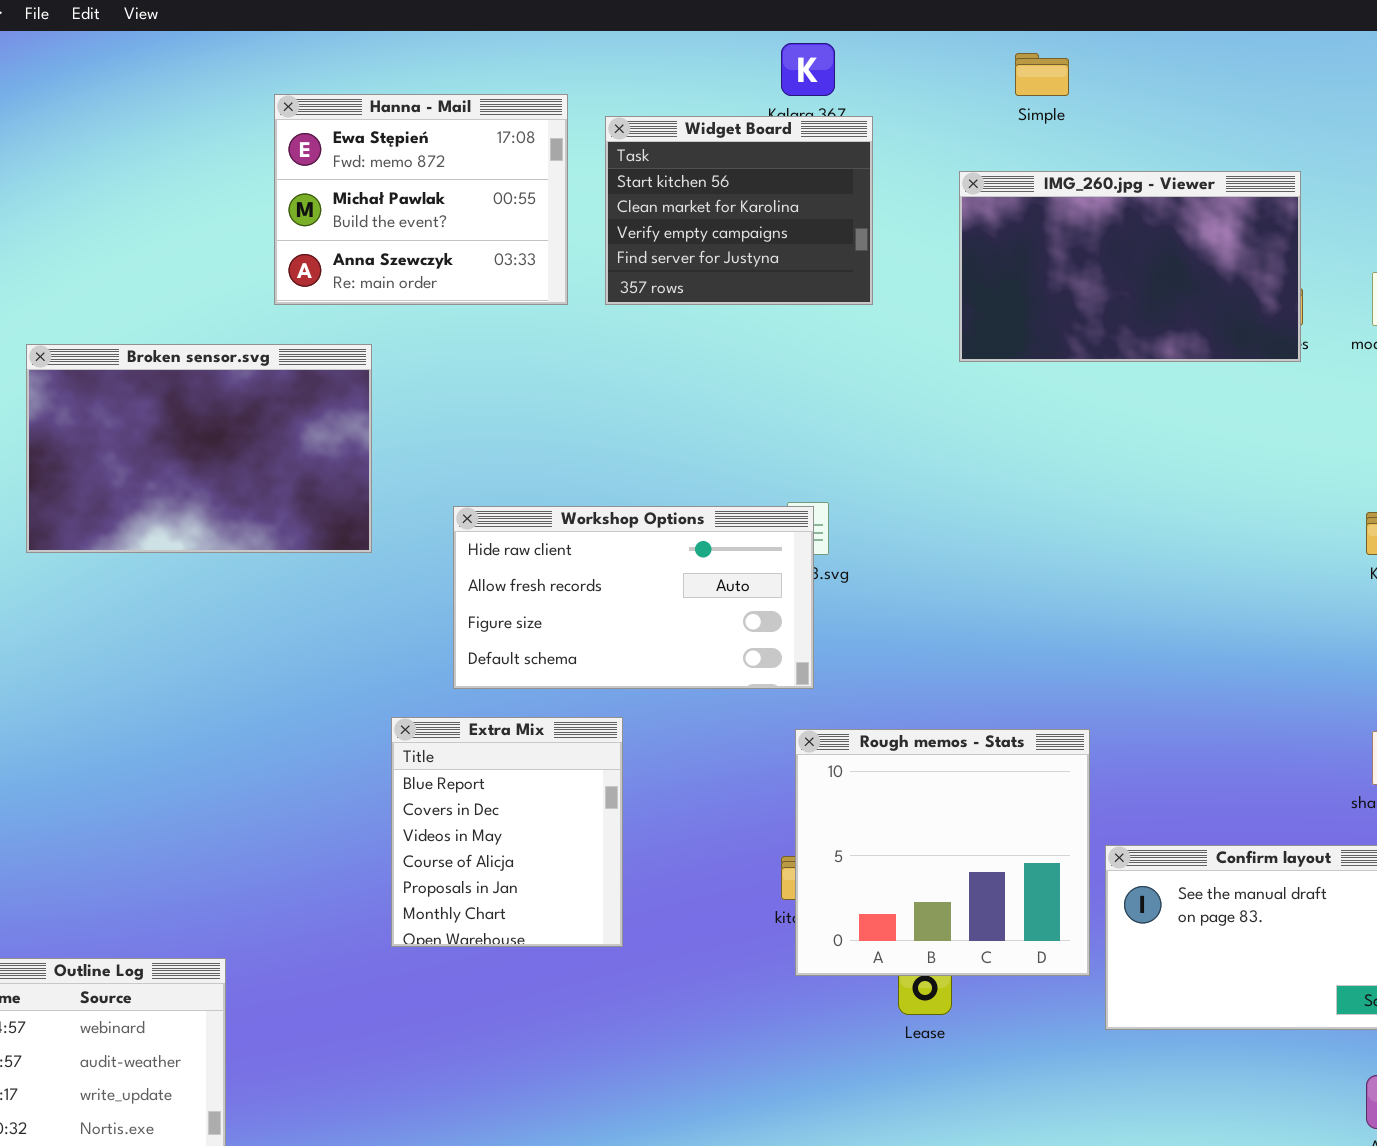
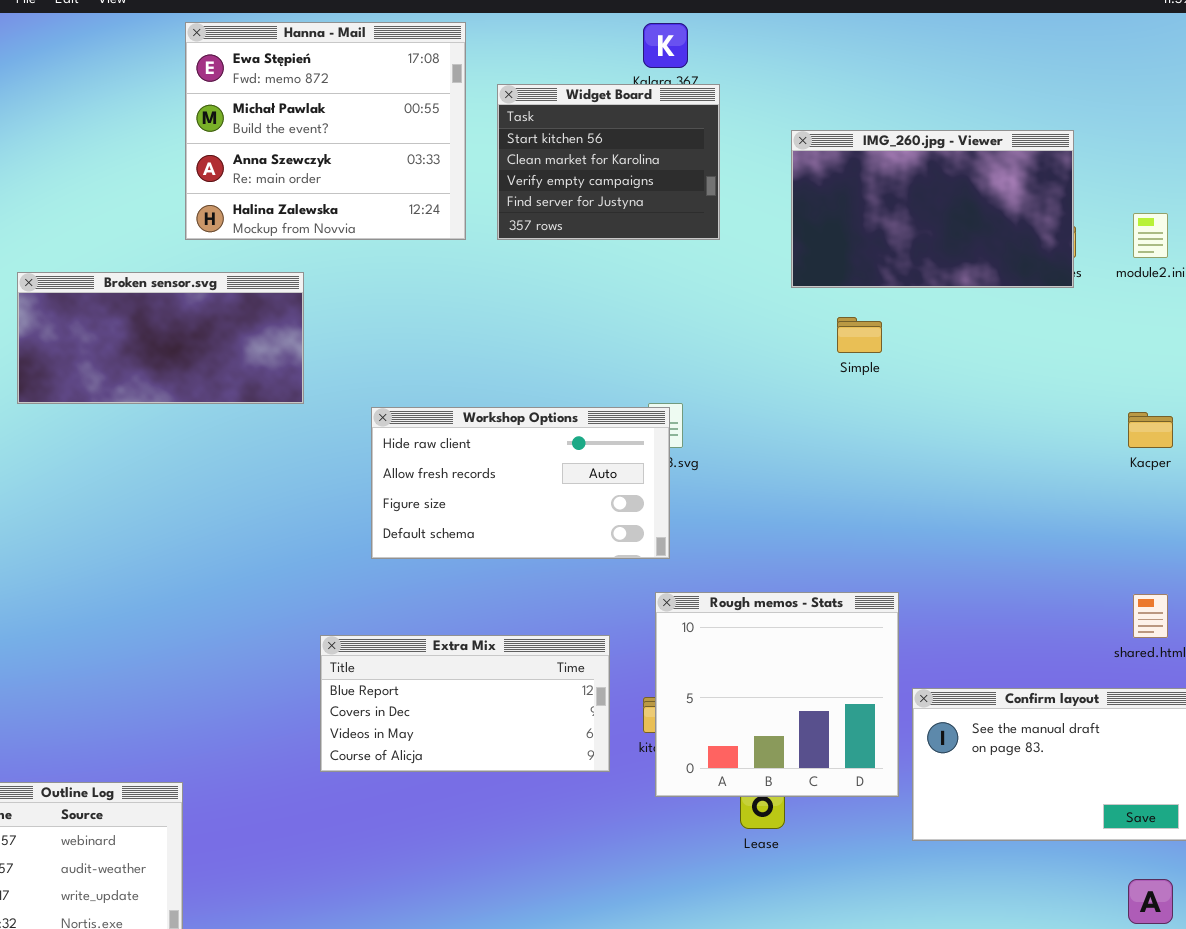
Simple: [1015,53,1069,96] -> [837,317,882,353], moved
Hanna - Mail: [274,94,568,305] -> [185,22,466,240], resized
Broken sensor.svg: [26,344,372,553] -> [17,272,304,404], resized
Extra Mix: [391,717,623,947] -> [320,635,610,772], resized

